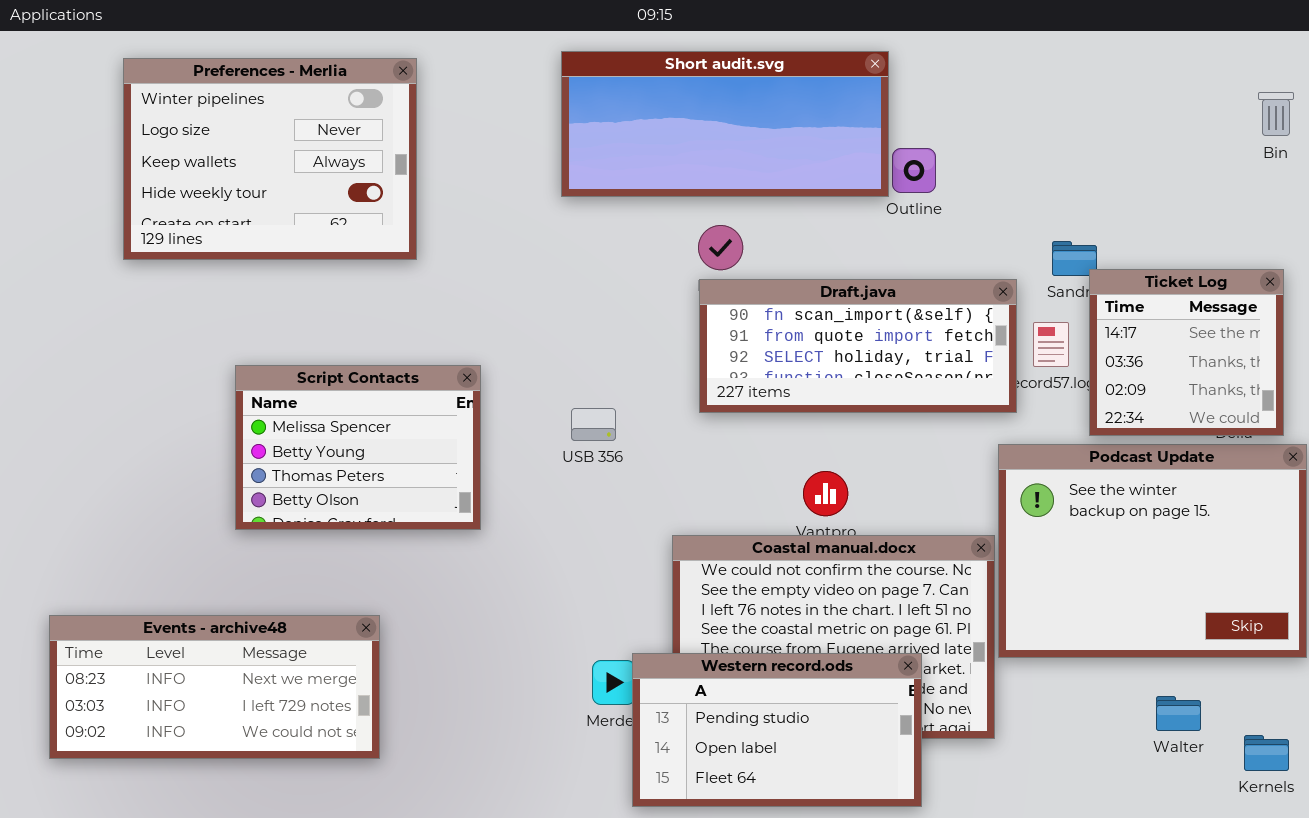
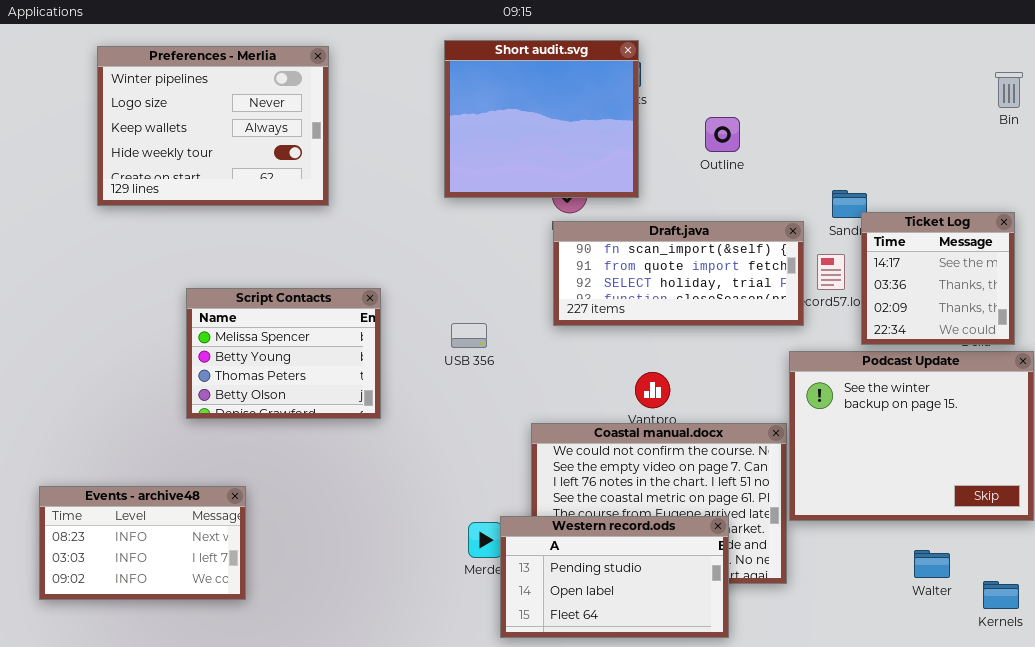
Short audit.svg: [561,51,889,197] -> [444,40,639,198], resized
Events - archive48: [49,615,380,759] -> [39,486,246,600], resized

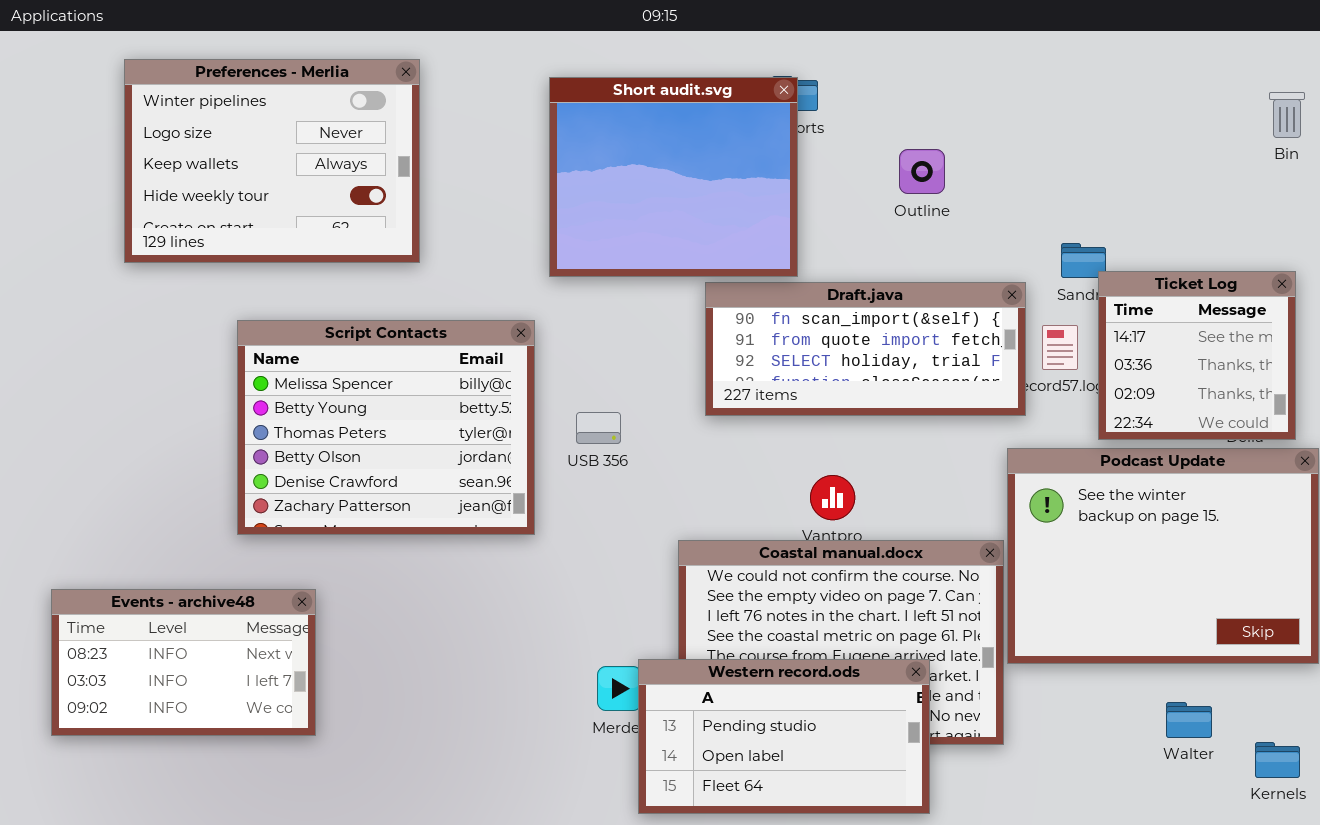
Short audit.svg: [444,40,639,198] -> [549,77,798,277], moved
Script Contacts: [186,288,381,419] -> [237,320,535,535], resized
Events - archive48: [39,486,246,600] -> [51,589,316,736], moved

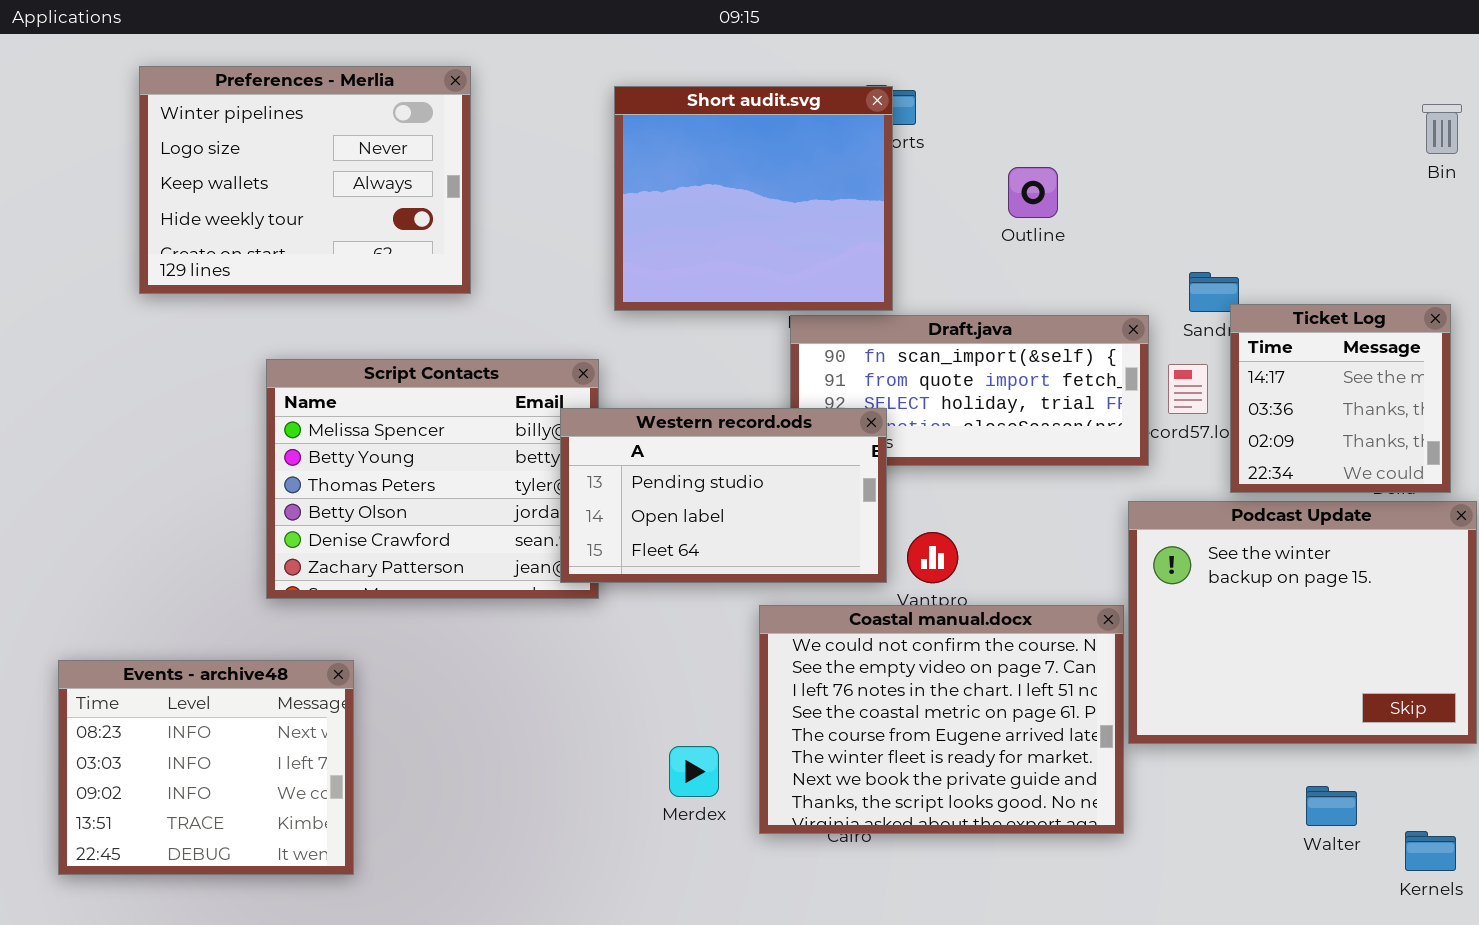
Events - archive48: [51,589,316,736] -> [58,660,354,875], resized
Western record.ods: [638,659,930,814] -> [560,408,887,583], moved

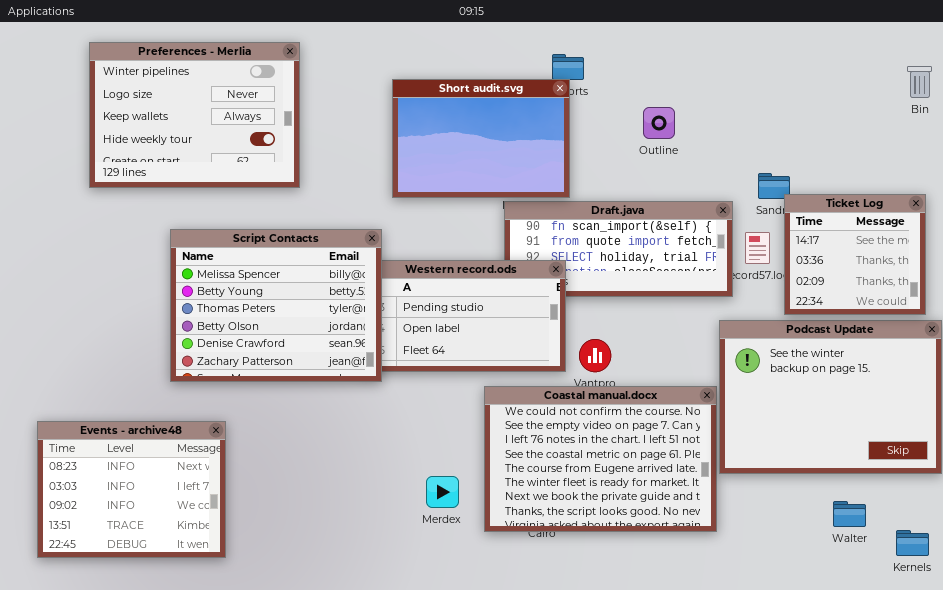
Short audit.svg: [614,86,893,311] -> [392,79,570,198], resized
Script Contacts: [266,359,599,599] -> [170,229,382,382], raised

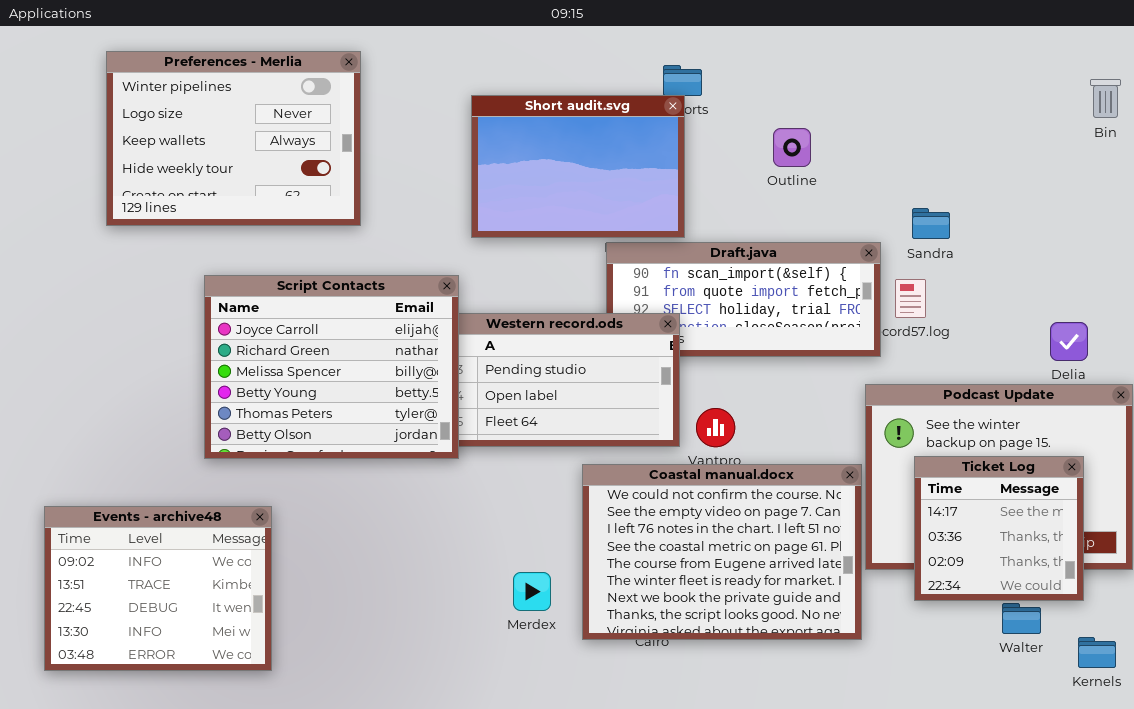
Ticket Log: [784,194,926,315] -> [914,456,1084,601], moved
Script Contacts: [170,229,382,382] -> [204,275,459,459], scrolled up 2 rows
Events - archive48: [37,421,226,558] -> [44,506,272,671], scrolled down 2 rows

